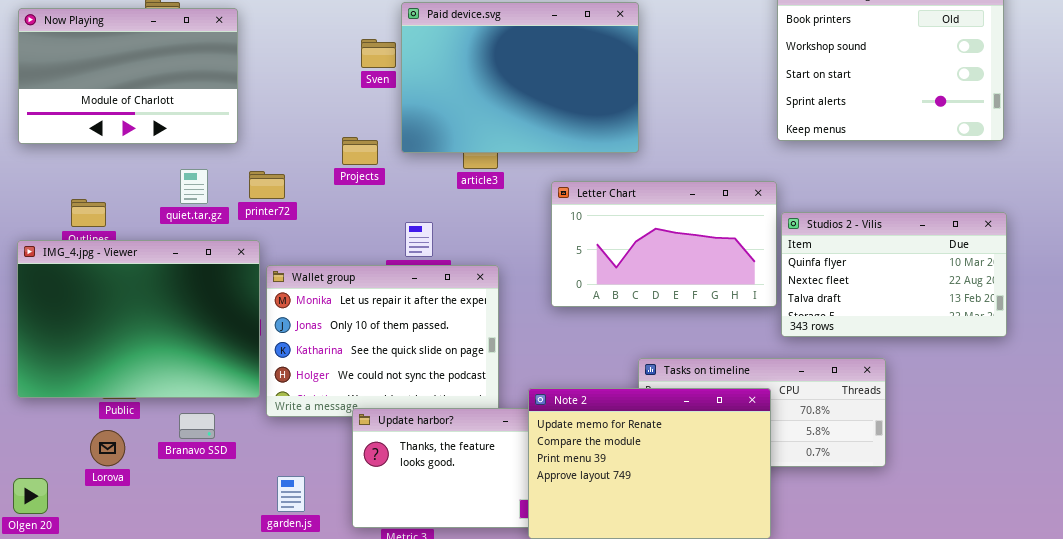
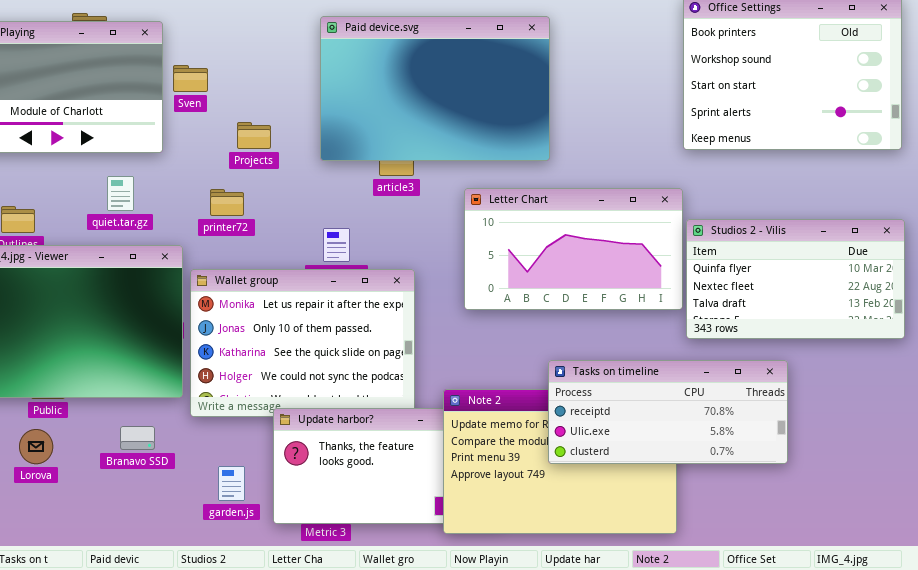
Sven: [361,39,396,68] -> [173,65,208,92], moved
Projects: [342,137,378,165] -> [237,122,271,149], moved
printer72: [249,171,285,199] -> [210,189,244,216], moved
Tasks on timeline: [638,358,886,467] -> [548,360,788,464], raised
Branavo SSD: [179,413,215,439] -> [120,426,155,450], moved
garden.js: [277,476,305,512] -> [218,466,245,501], moved

